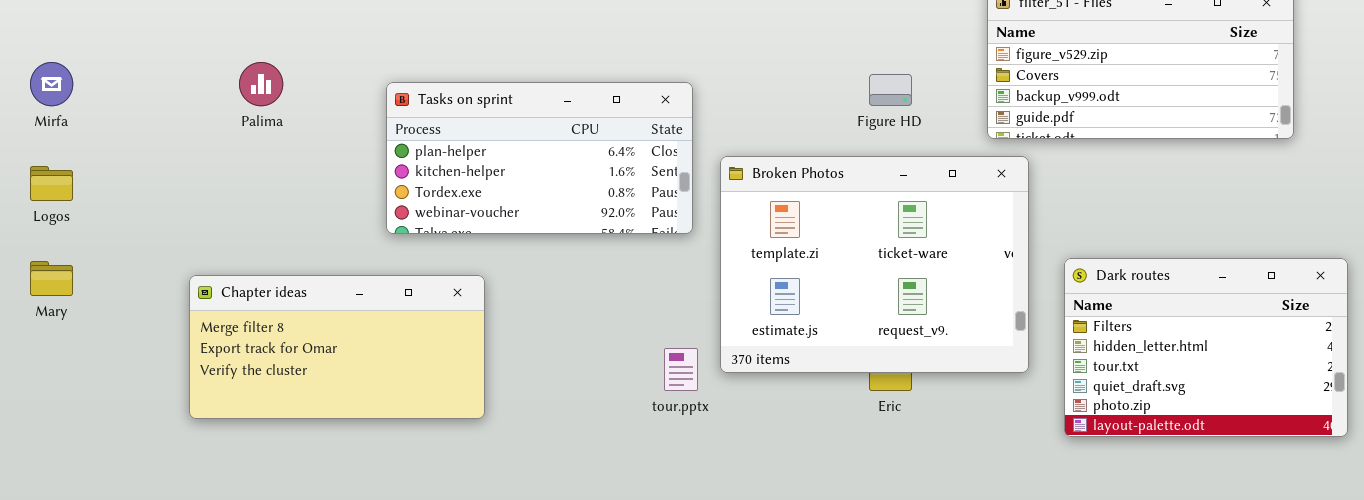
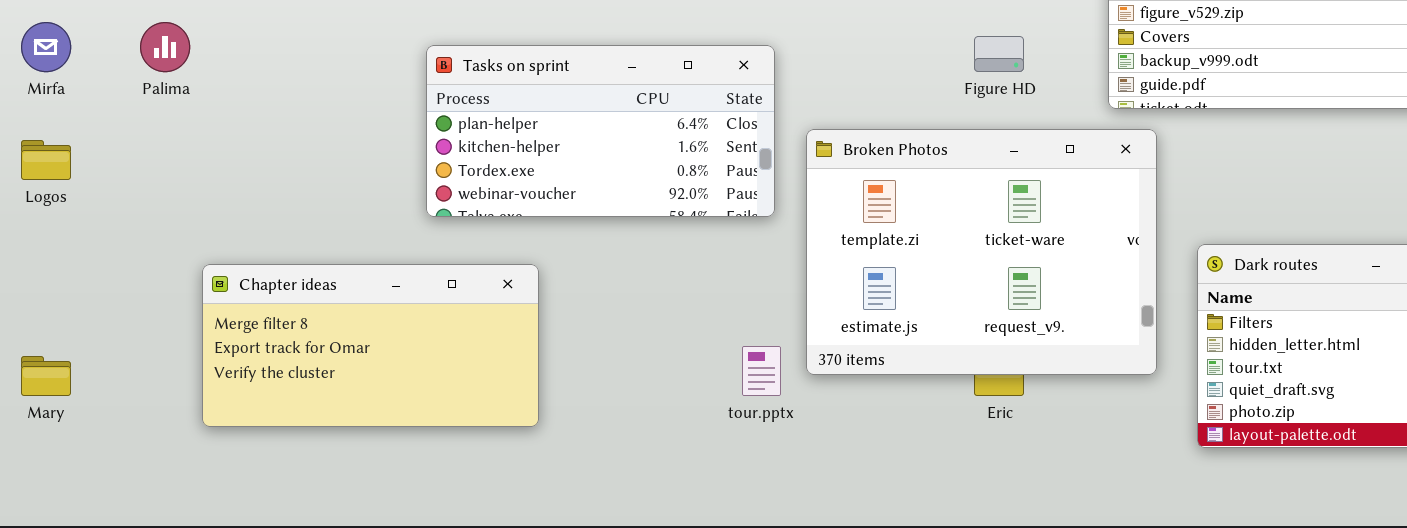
Palima: [239,62,283,106] -> [140,22,190,72], moved
Mary: [30,261,73,296] -> [21,356,71,396], moved

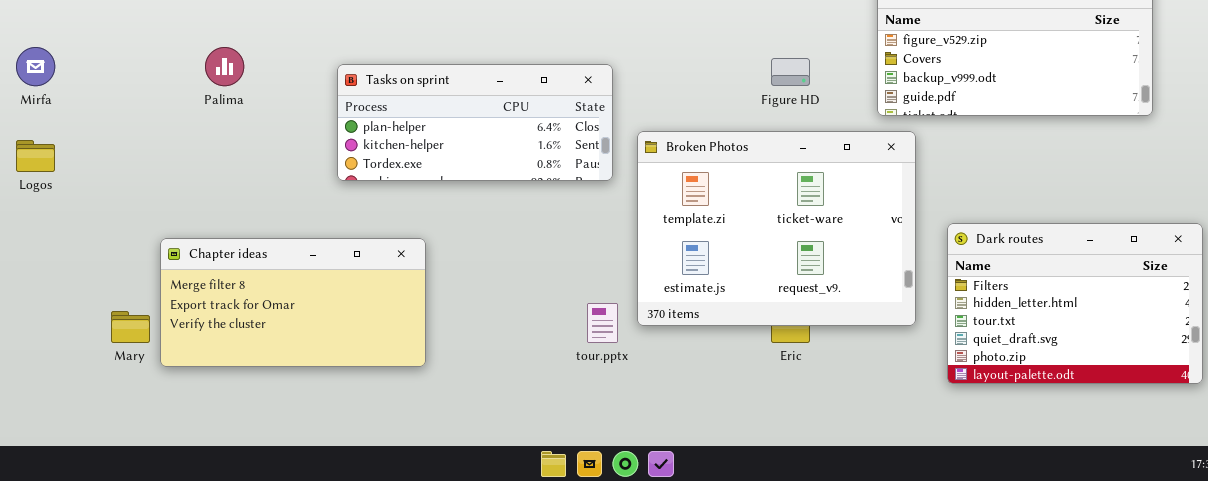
Palima: [140,22,190,72] -> [205,47,244,86], moved
Tasks on sprint: [426,45,775,217] -> [337,64,613,181], resized
Mary: [21,356,71,396] -> [111,311,150,343], moved

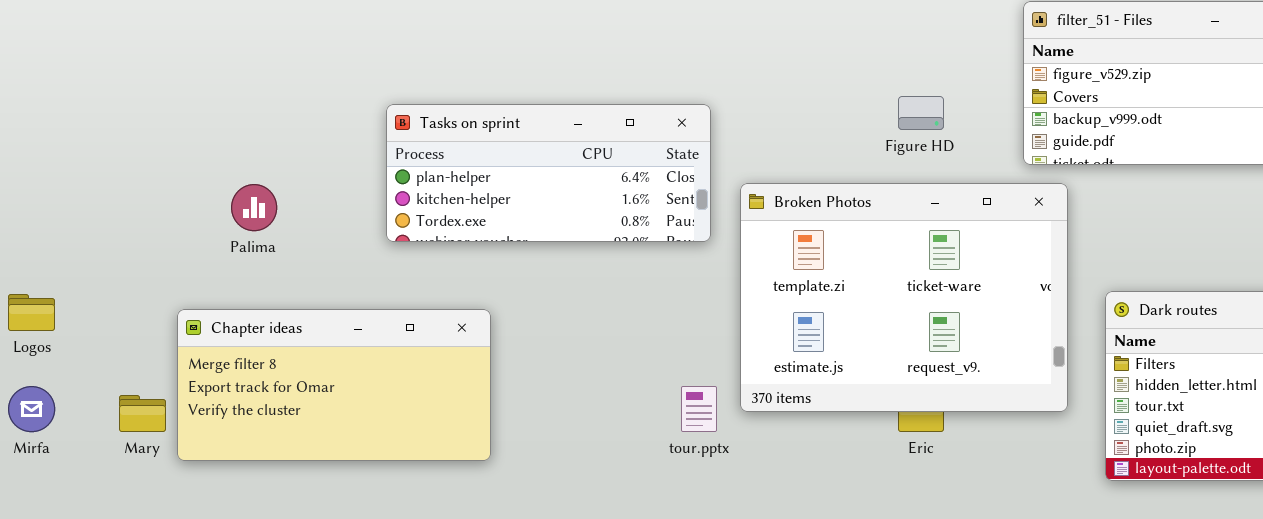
Mirfa: [16,47,55,86] -> [8,386,55,432], moved
Palima: [205,47,244,86] -> [231,184,277,231], moved
Logos: [16,140,55,172] -> [8,294,55,331], moved

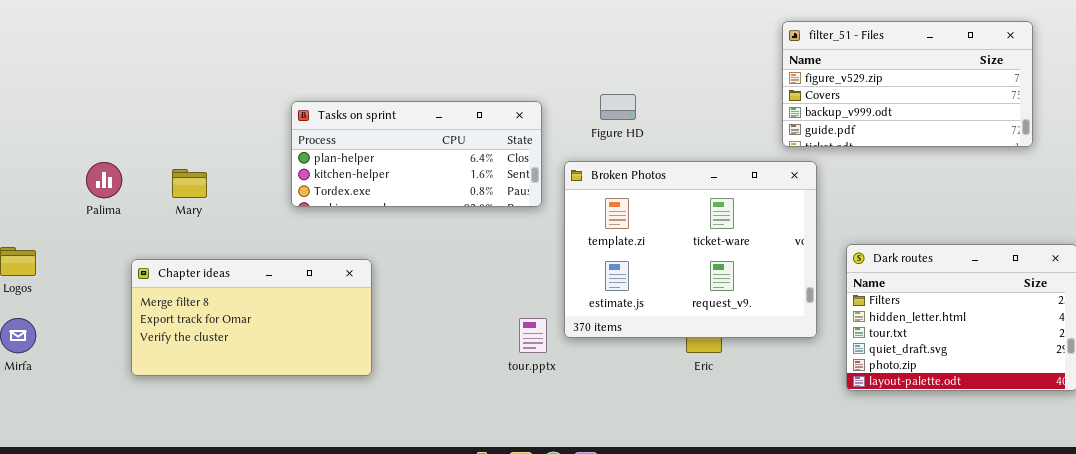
Figure HD: [898,96,944,130] -> [600,94,636,120], moved
Palima: [231,184,277,231] -> [86,162,122,198], moved
Mary: [119,395,166,432] -> [172,169,207,198], moved

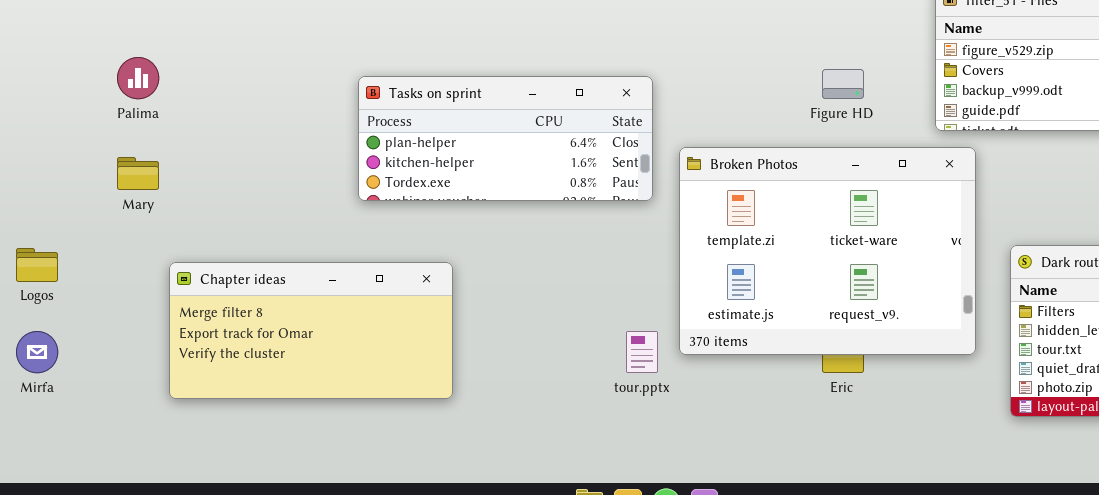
Figure HD: [600,94,636,120] -> [822,69,864,99], moved
Palima: [86,162,122,198] -> [117,57,159,99], moved
Mary: [172,169,207,198] -> [117,157,159,190], moved

